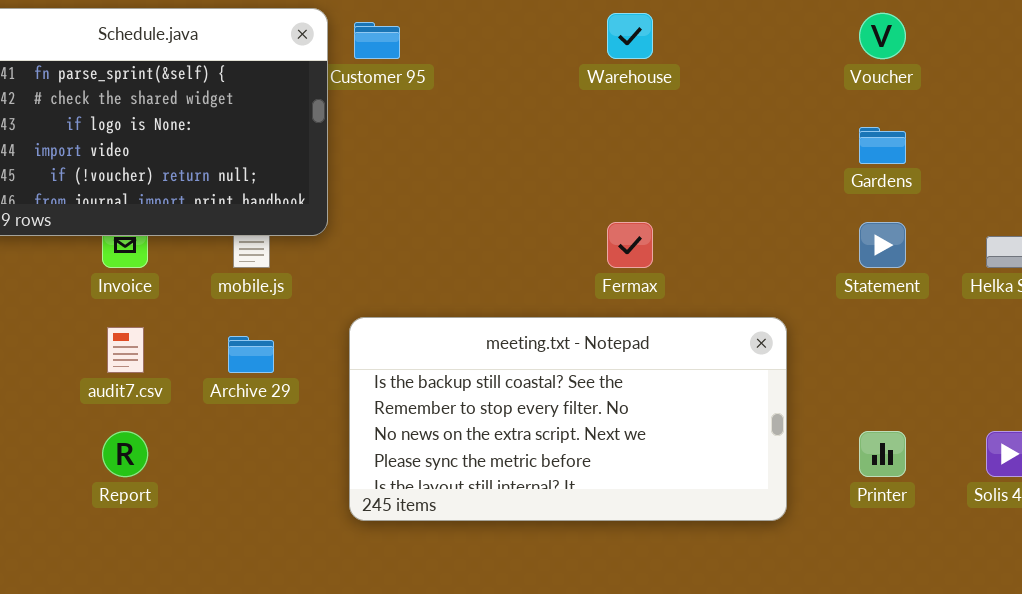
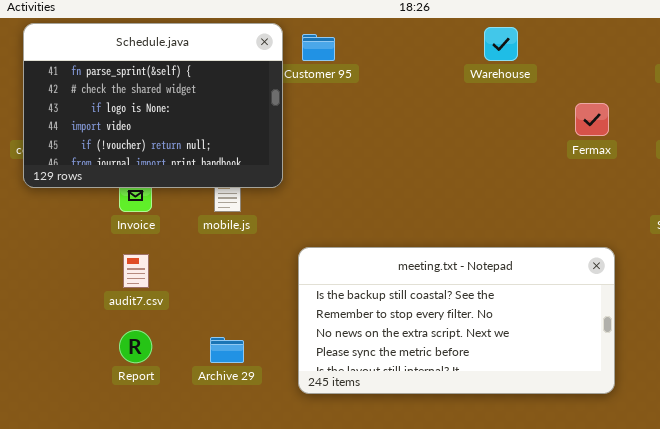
Fermax: [607,222,653,268] -> [575,103,609,136], moved
Archive 29: [228,336,274,373] -> [210,337,244,363], moved

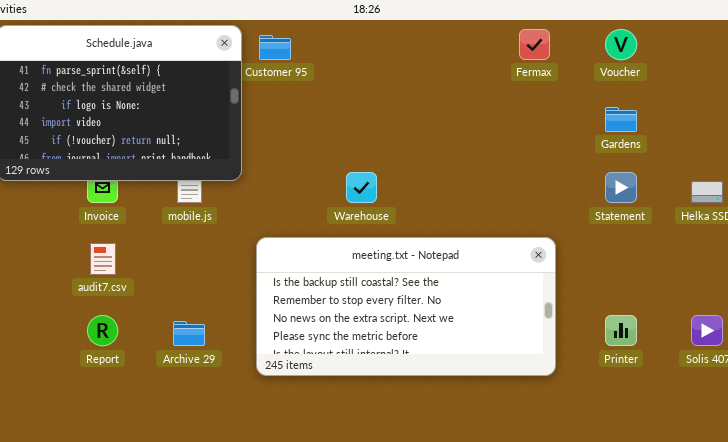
Warehouse: [484,27,518,61] -> [346,172,377,203], moved
Fermax: [575,103,609,136] -> [519,29,550,60], moved

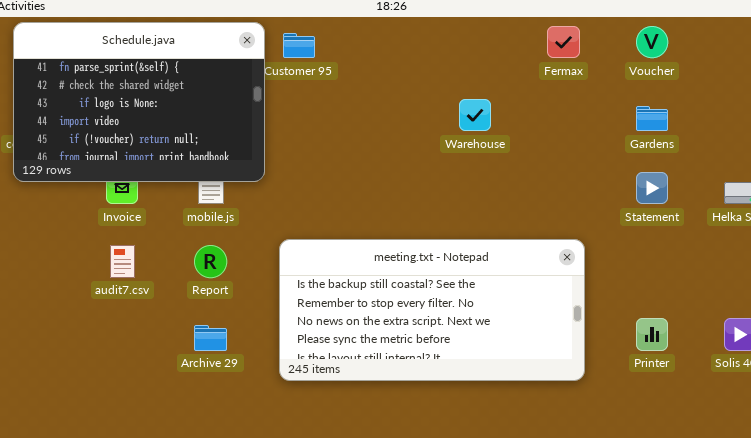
Warehouse: [346,172,377,203] -> [459,99,491,131], moved
Report: [87,315,118,346] -> [194,245,227,278], moved

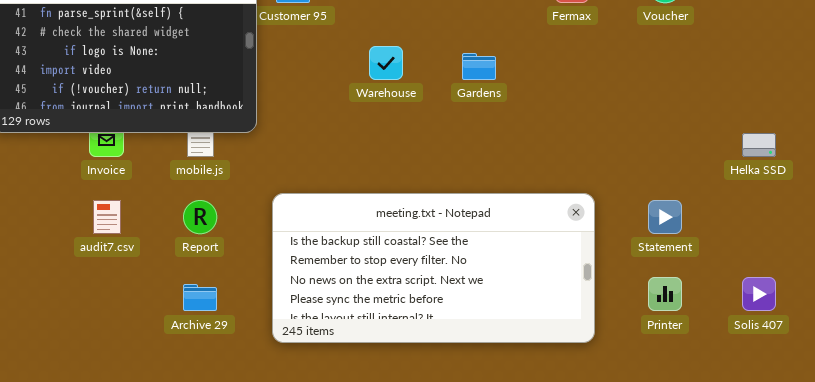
Warehouse: [459,99,491,131] -> [369,46,403,80], moved
Gardens: [636,106,668,131] -> [462,53,496,80], moved
Statement: [636,172,668,204] -> [648,200,682,234], moved

